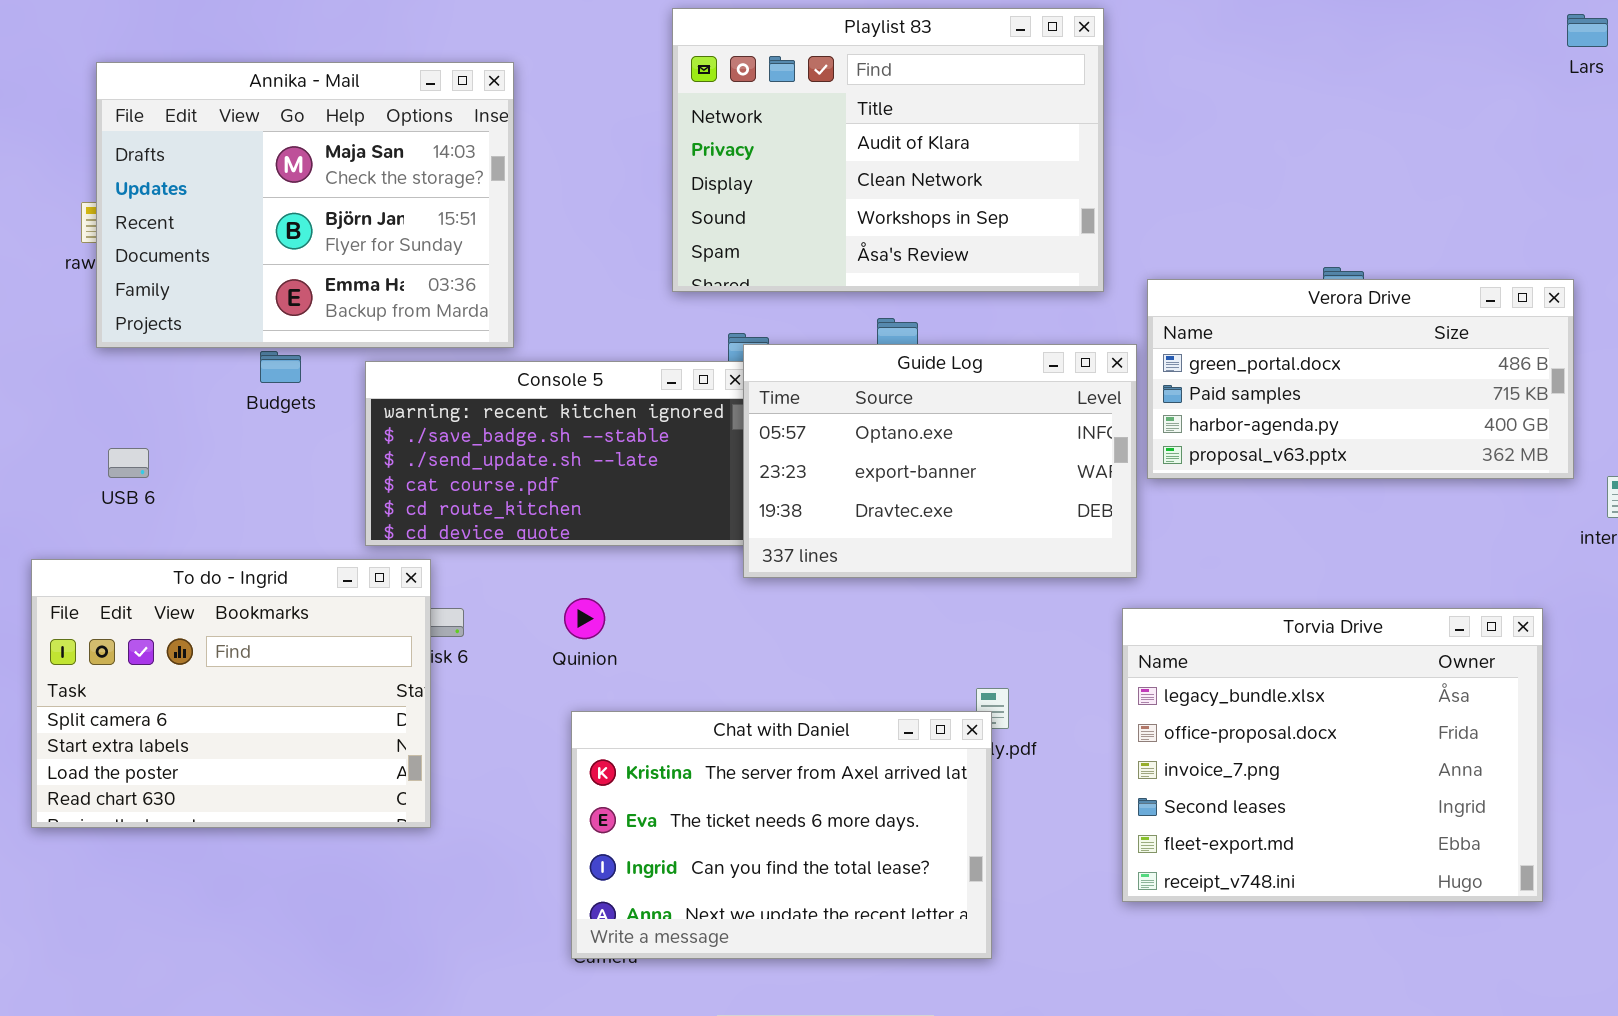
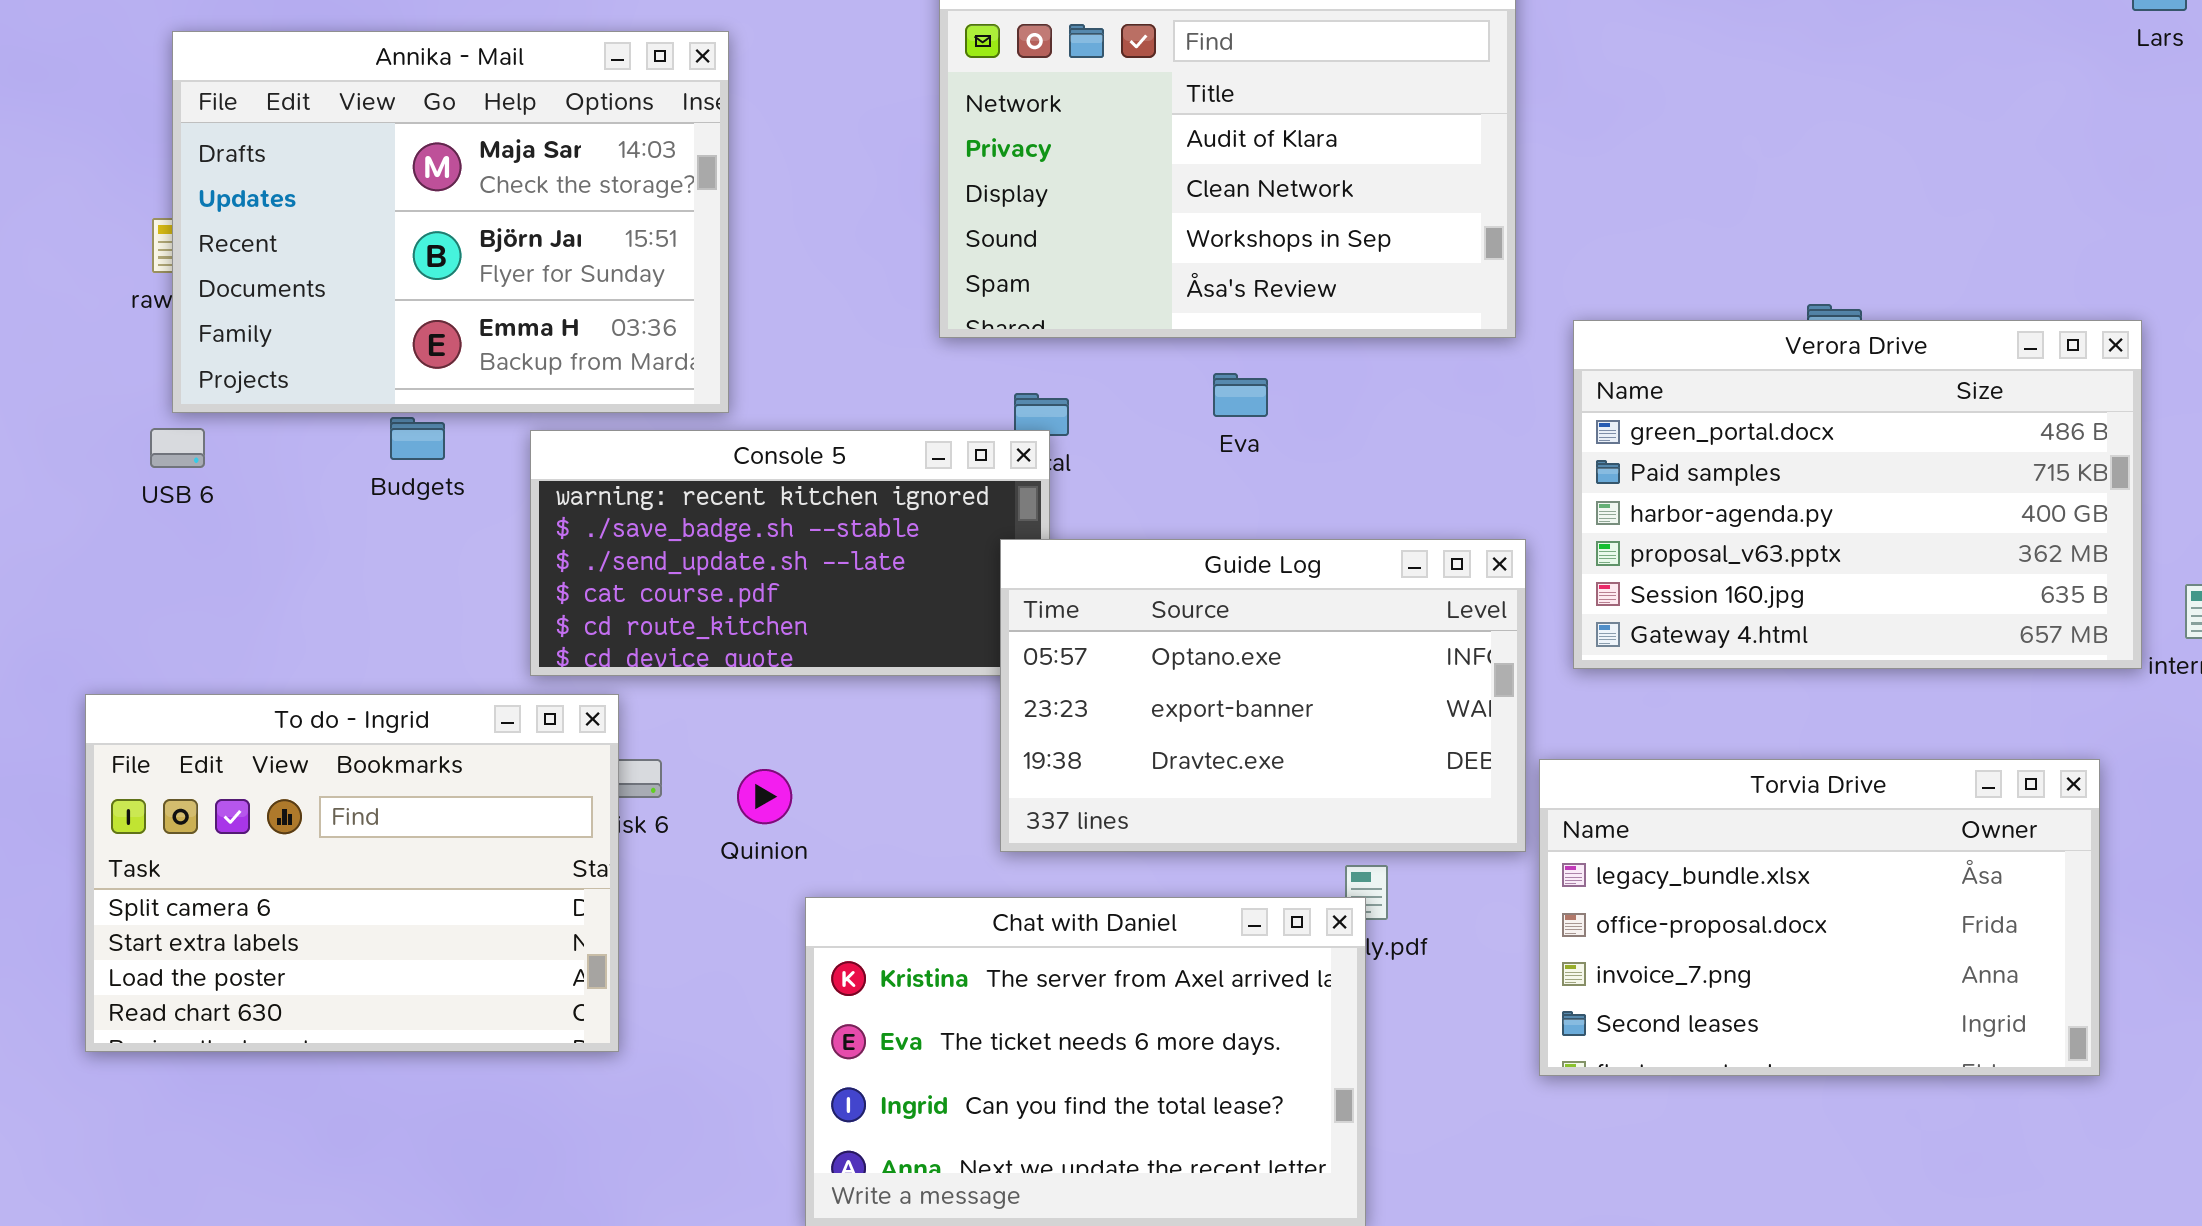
Verora Drive: [1147,279,1574,479] -> [1573,320,2142,669], resized
Guide Log: [743,344,1137,578] -> [1000,539,1526,852], moved
USB 6: [108,448,149,478] -> [150,428,205,468], moved
Quinion: [564,598,605,639] -> [737,769,792,824], moved
Torvia Drive: [1122,608,1543,902] -> [1539,759,2100,1076], resized

